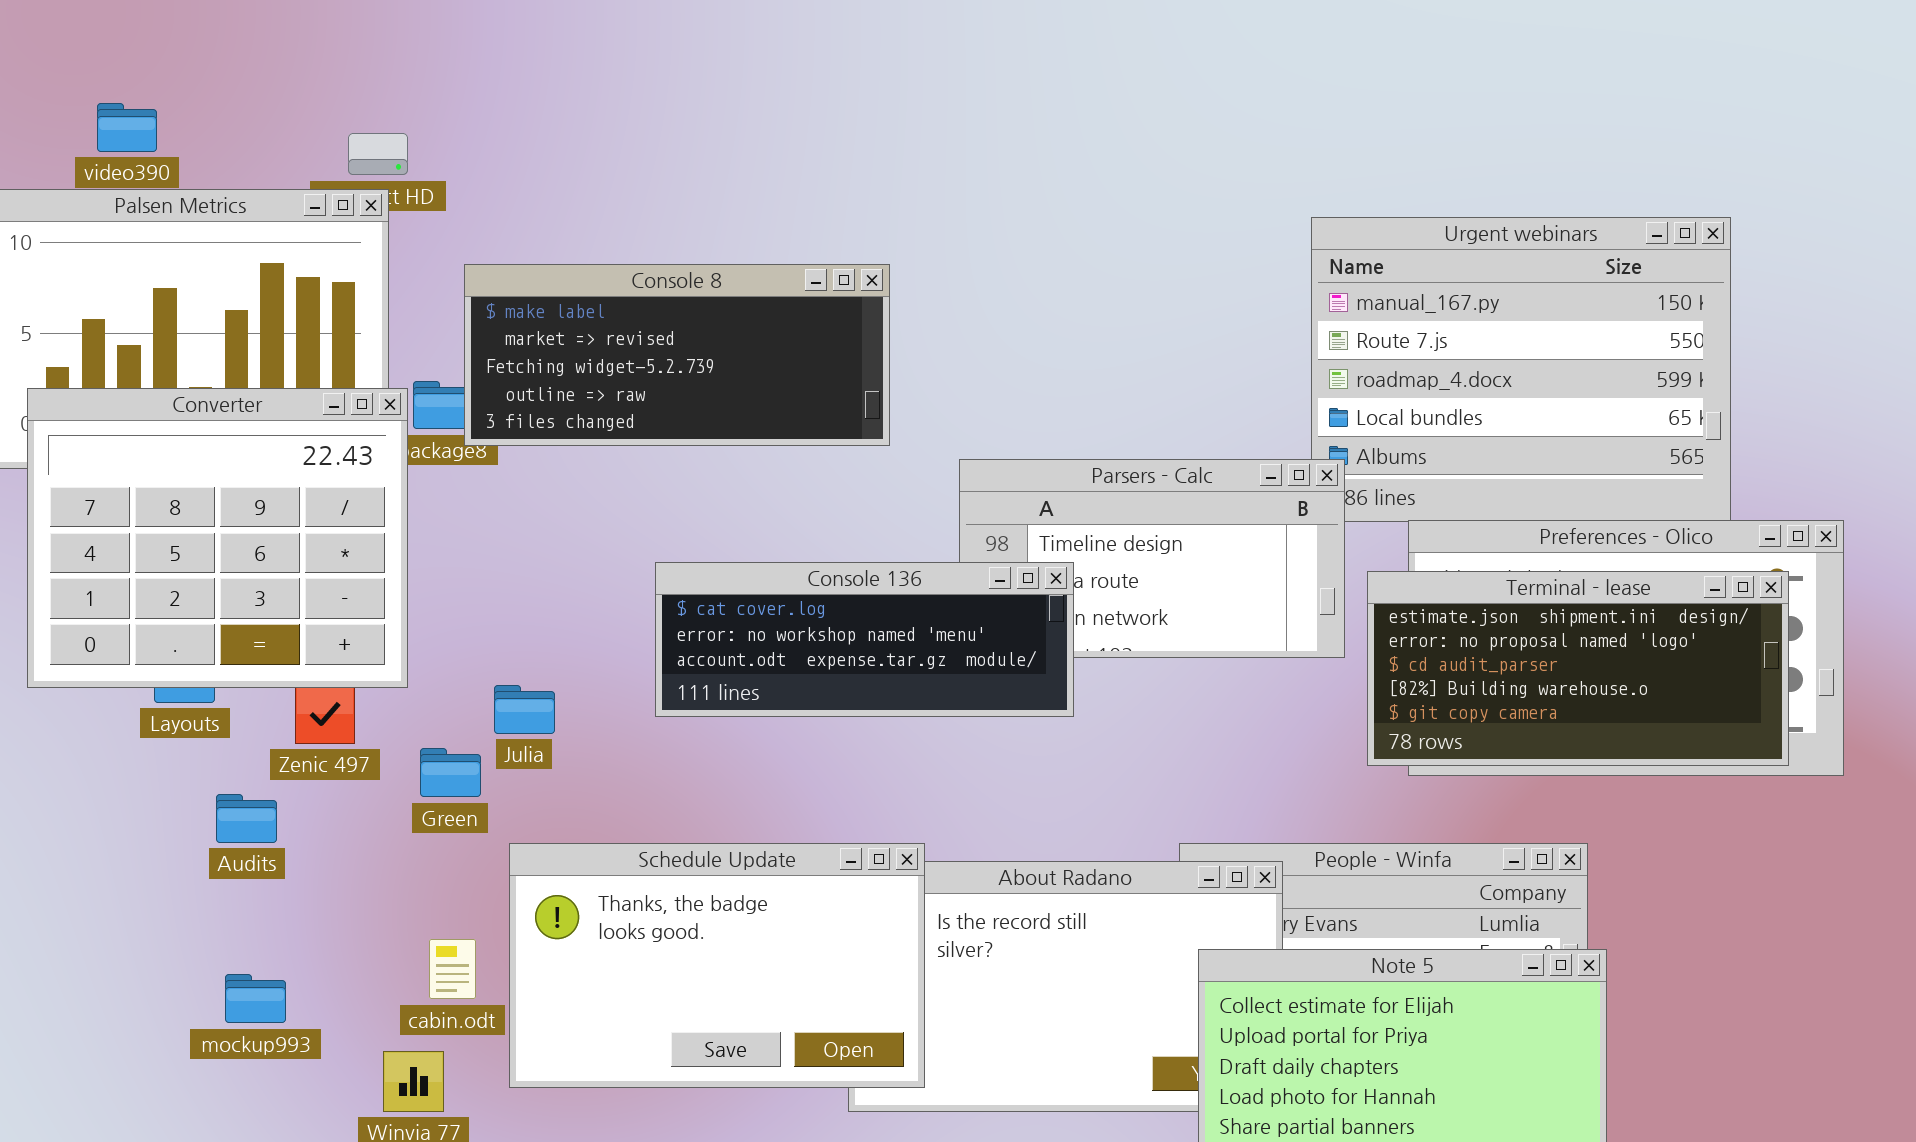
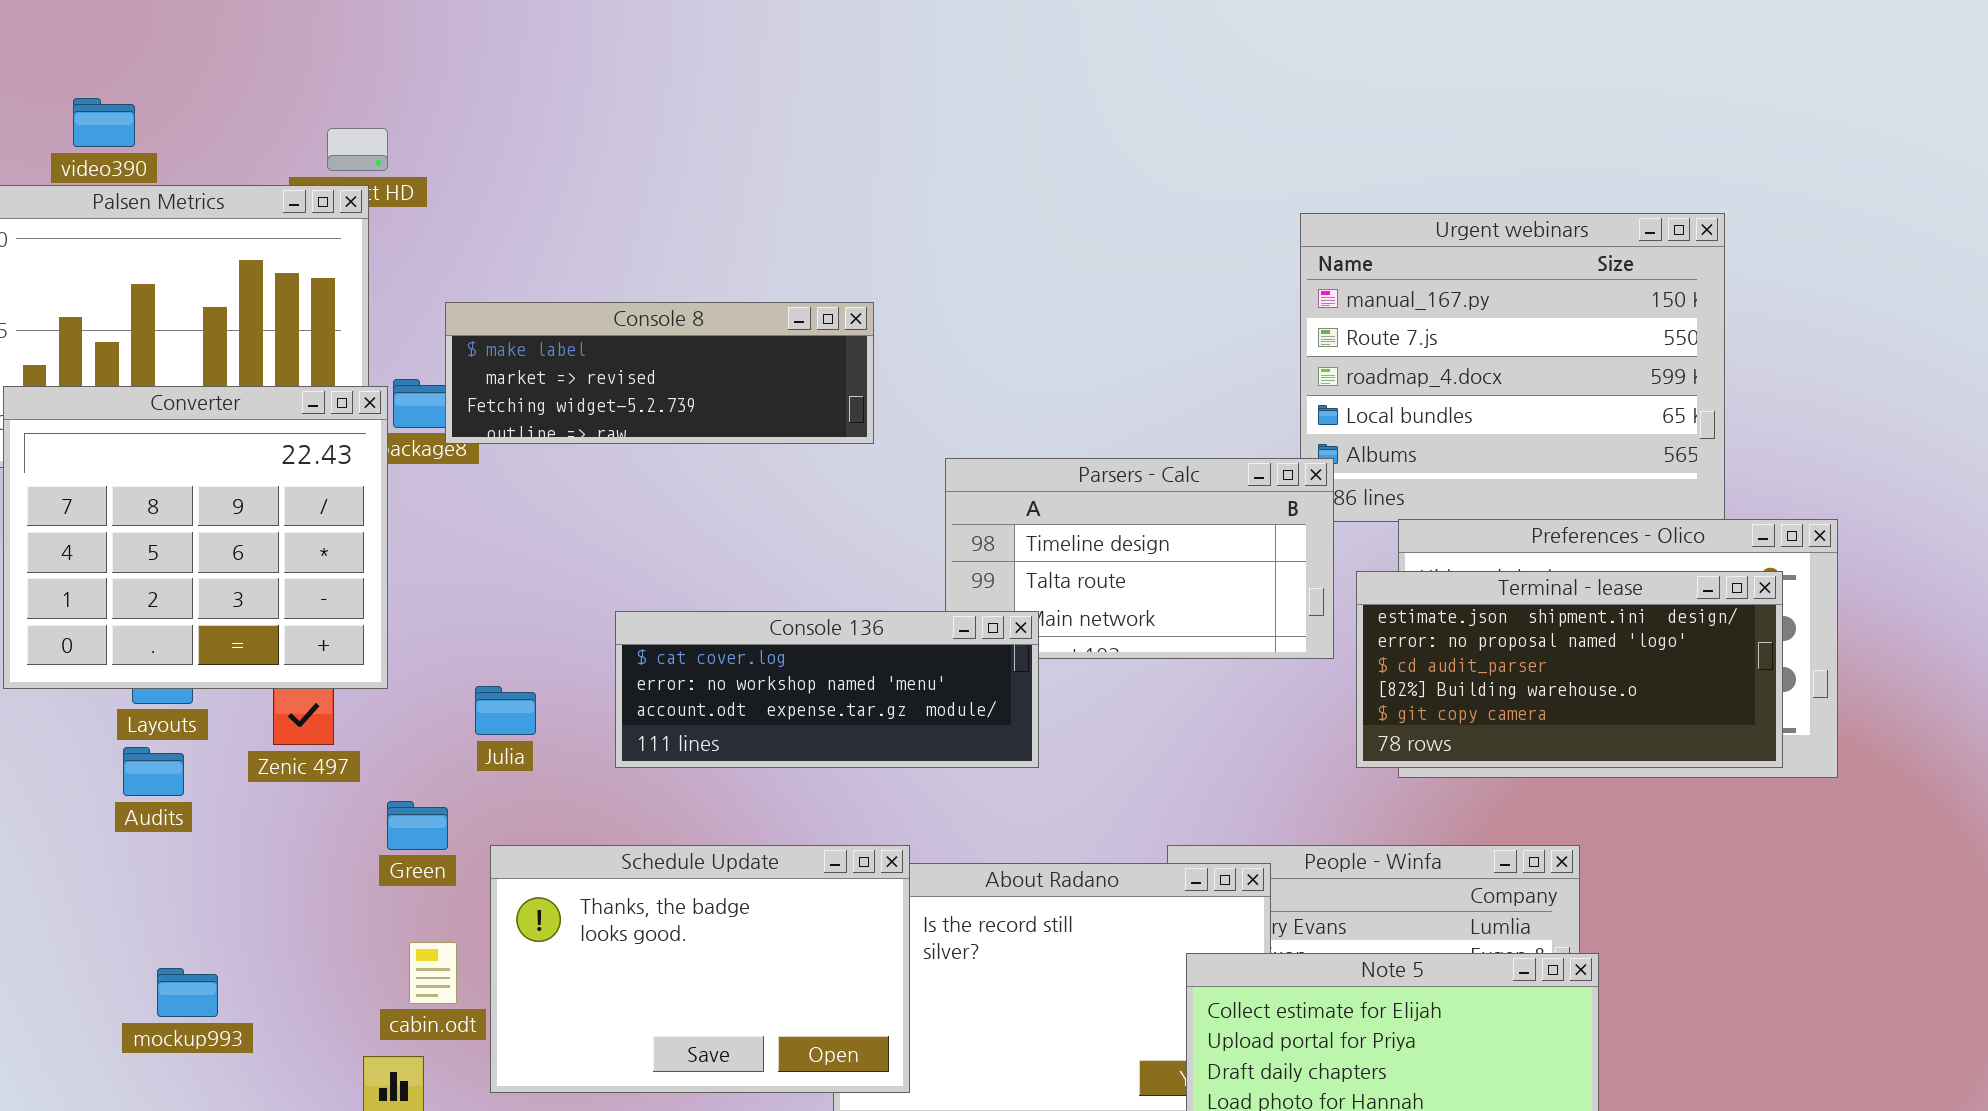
Console 8: [464,264,890,446] -> [445,302,874,444], resized
Console 136: [655,562,1074,717] -> [615,611,1039,768], moved
Green: [420,748,481,797] -> [387,801,448,850], moved
Audits: [216,794,277,843] -> [123,747,184,796], moved
mockup993: [225,974,286,1023] -> [157,968,218,1017], moved

